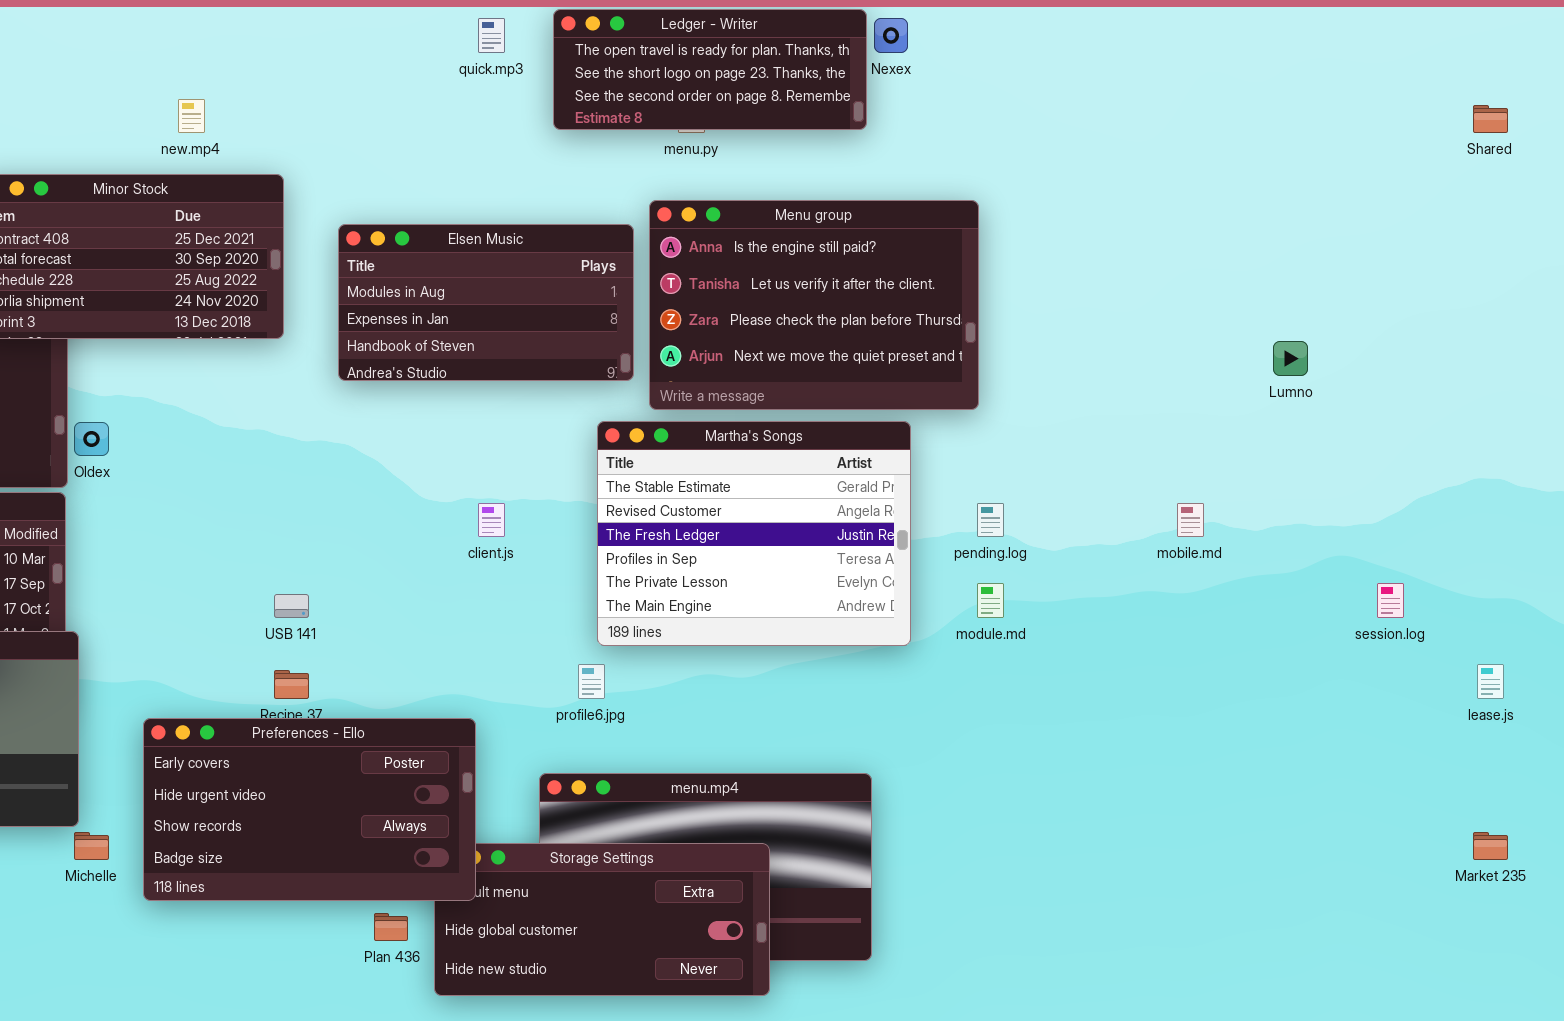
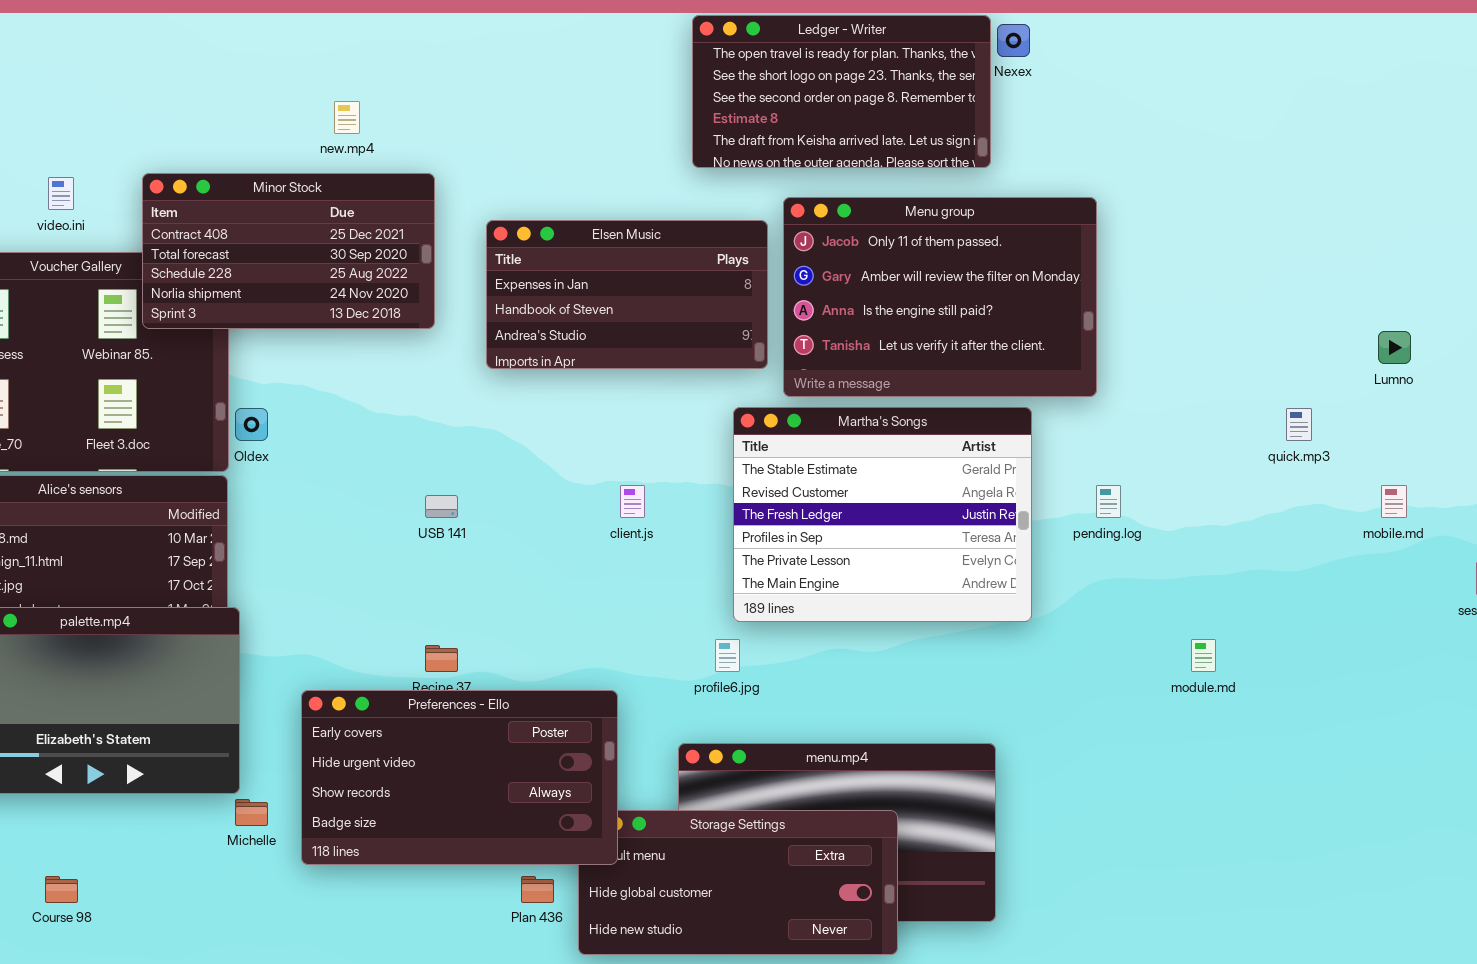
Ledger - Writer: [553,9,867,130] -> [692,15,991,168], resized
quick.mp3: [478,18,505,53] -> [1286,408,1312,441], moved
Menu group: [649,200,979,410] -> [783,197,1097,397], scrolled up 2 rows
Elsen Music: [338,224,634,381] -> [486,220,768,369], scrolled down 1 row
mobile.md: [1177,503,1204,537] -> [1381,485,1407,518], moved
module.md: [977,583,1004,618] -> [1191,639,1216,672], moved
USB 141: [274,594,309,618] -> [425,495,458,518], moved

